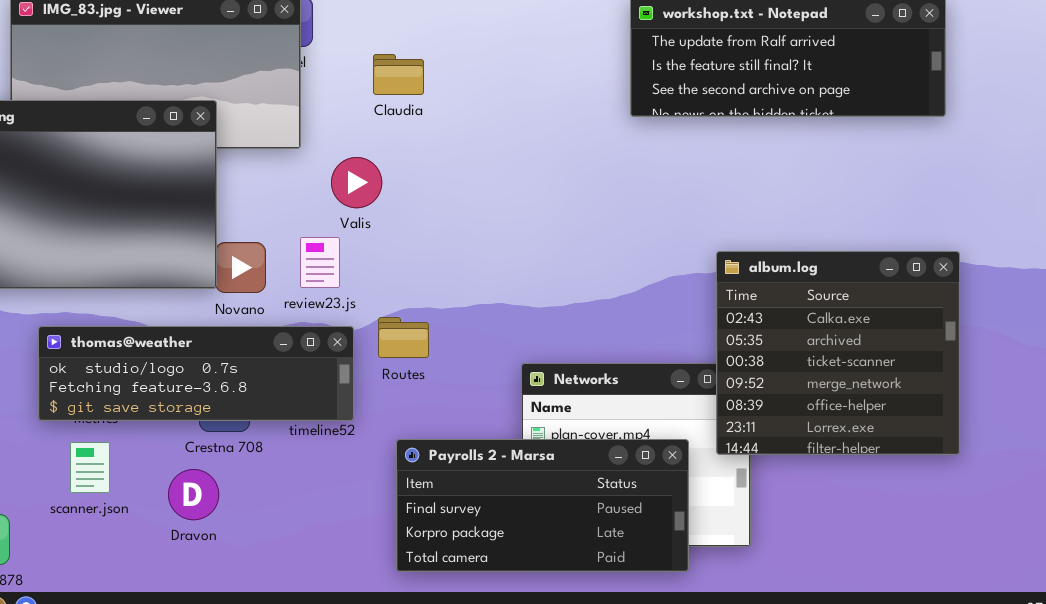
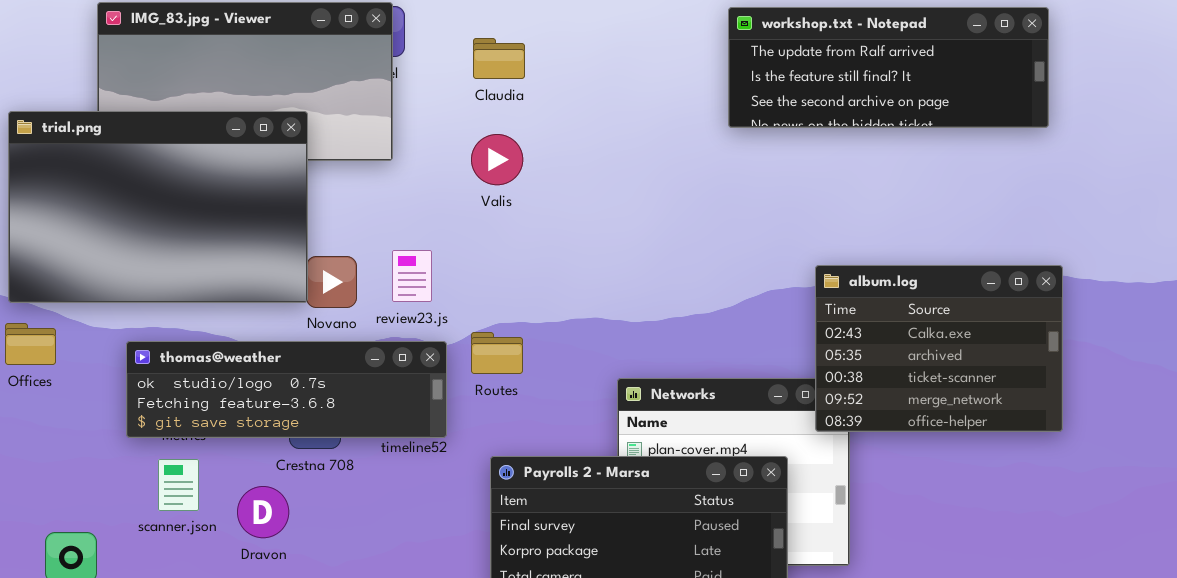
Claudia: [373,54,424,95] -> [473,38,525,79], moved
Valis: [331,157,382,208] -> [471,134,523,185], moved
album.log: [716,251,960,455] -> [815,265,1063,432], resized
Dravon: [168,469,219,520] -> [237,486,289,538], moved

